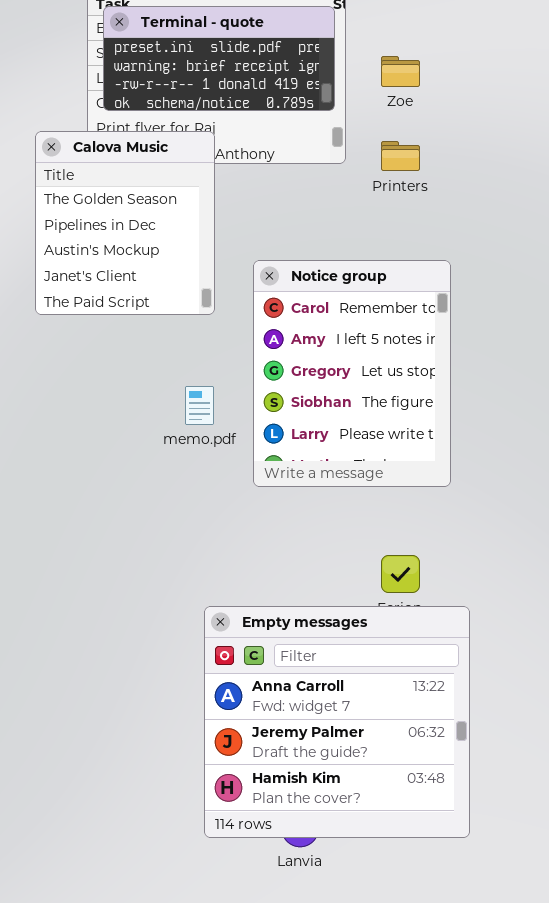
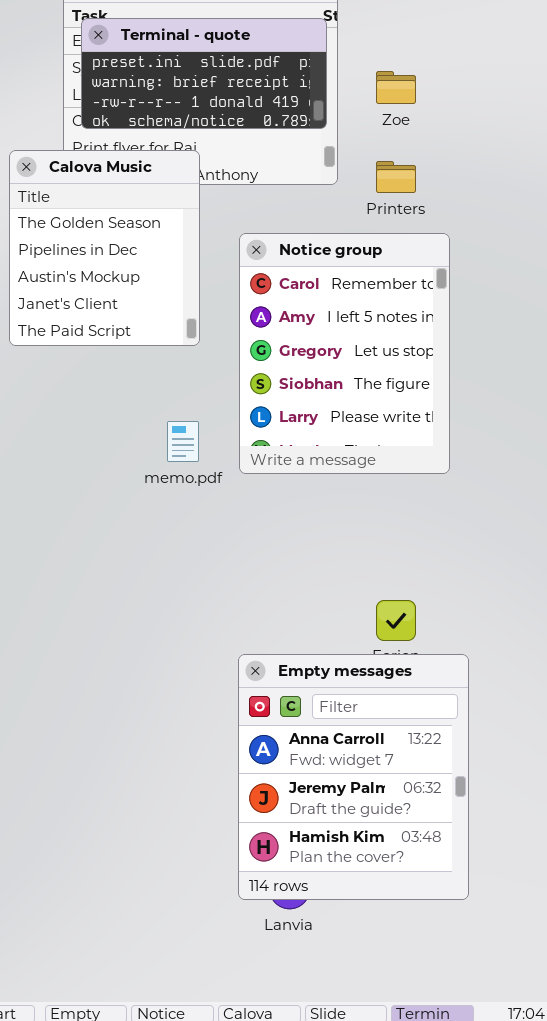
Notice group: [253,260,451,487] -> [239,233,450,474], moved
Empty messages: [204,606,470,838] -> [238,654,469,900], resized

